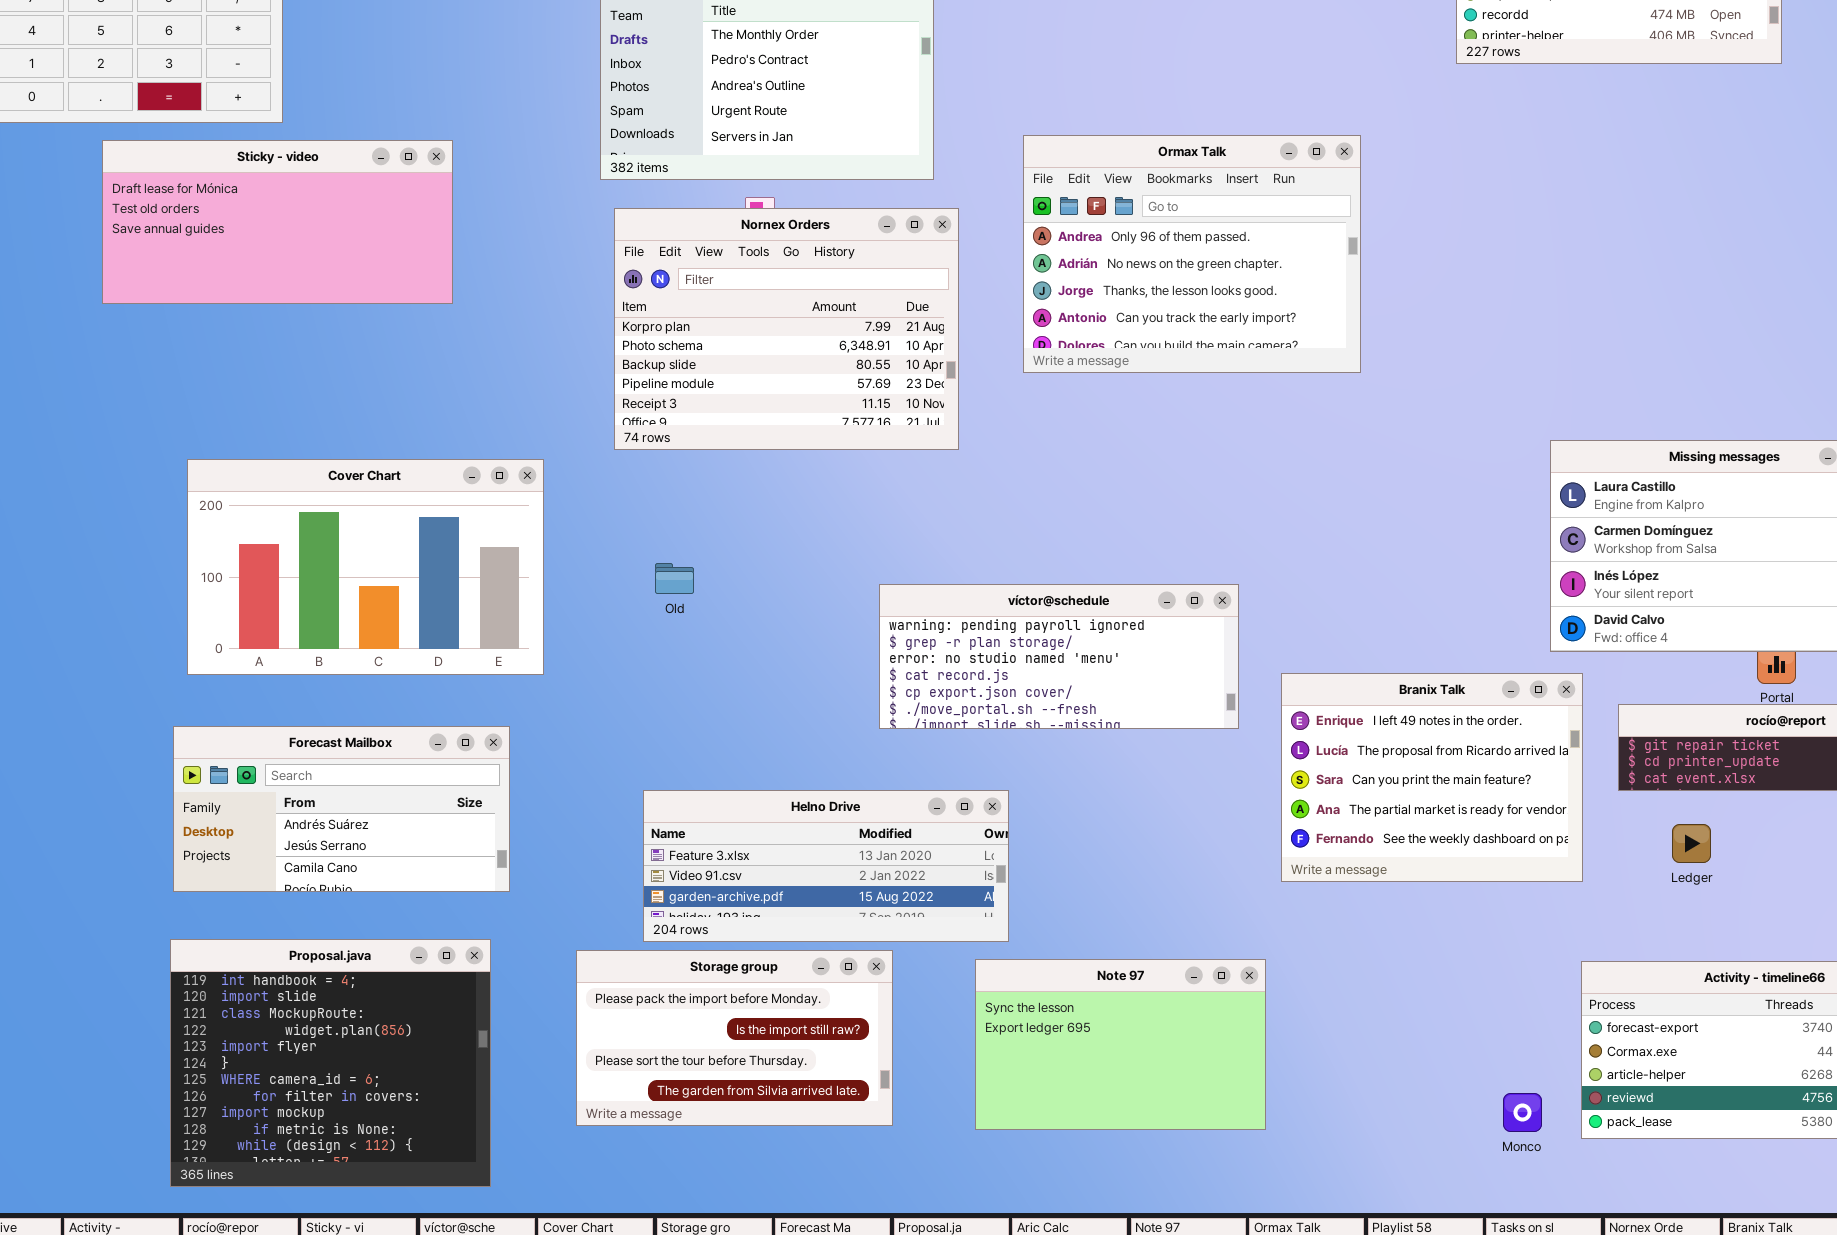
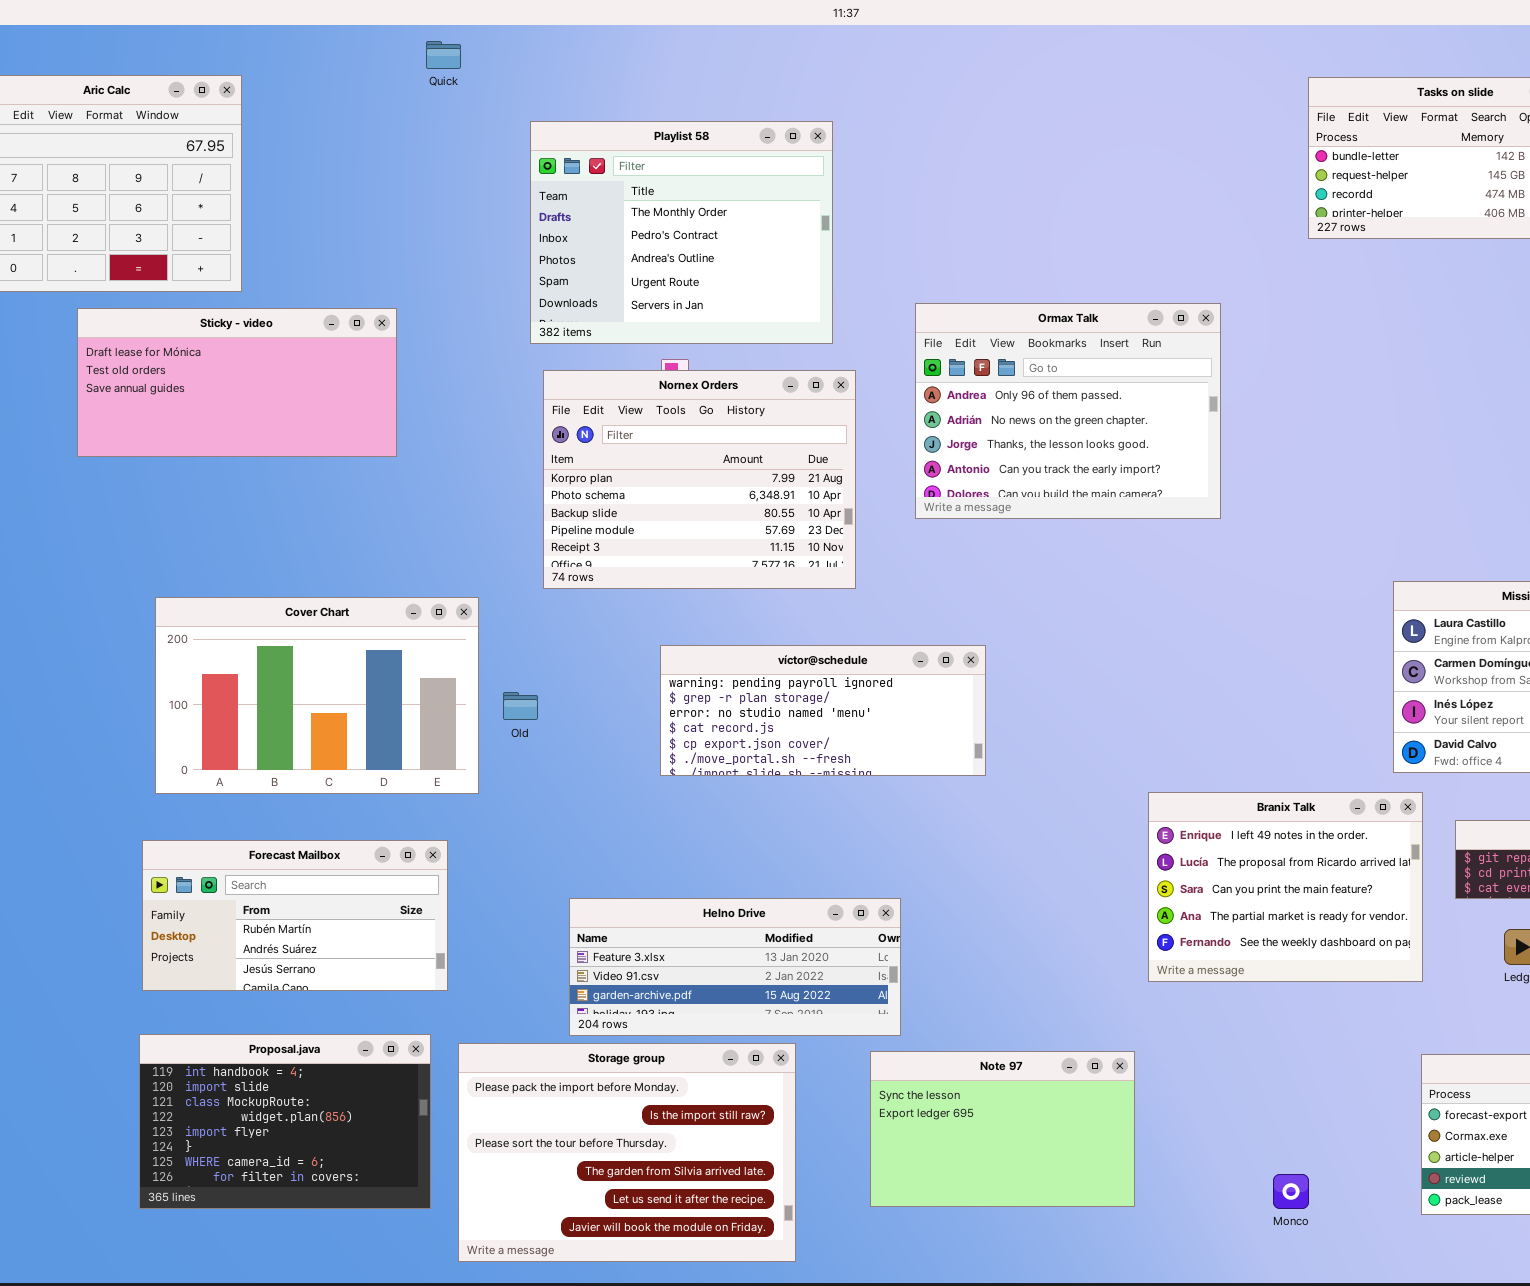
Old: [655,563,694,594] -> [503,692,538,720], moved
víctor@schedule: [879,584,1239,729] -> [660,645,986,776], moved
Forecast Mailbox: [173,726,510,892] -> [142,840,448,991], scrolled up 1 row
Proposal.java: [170,939,491,1187] -> [139,1034,431,1209], resized
Storage group: [576,950,893,1126] -> [458,1043,796,1262], resized
Monco: [1503,1093,1542,1132] -> [1273,1174,1309,1209], moved

